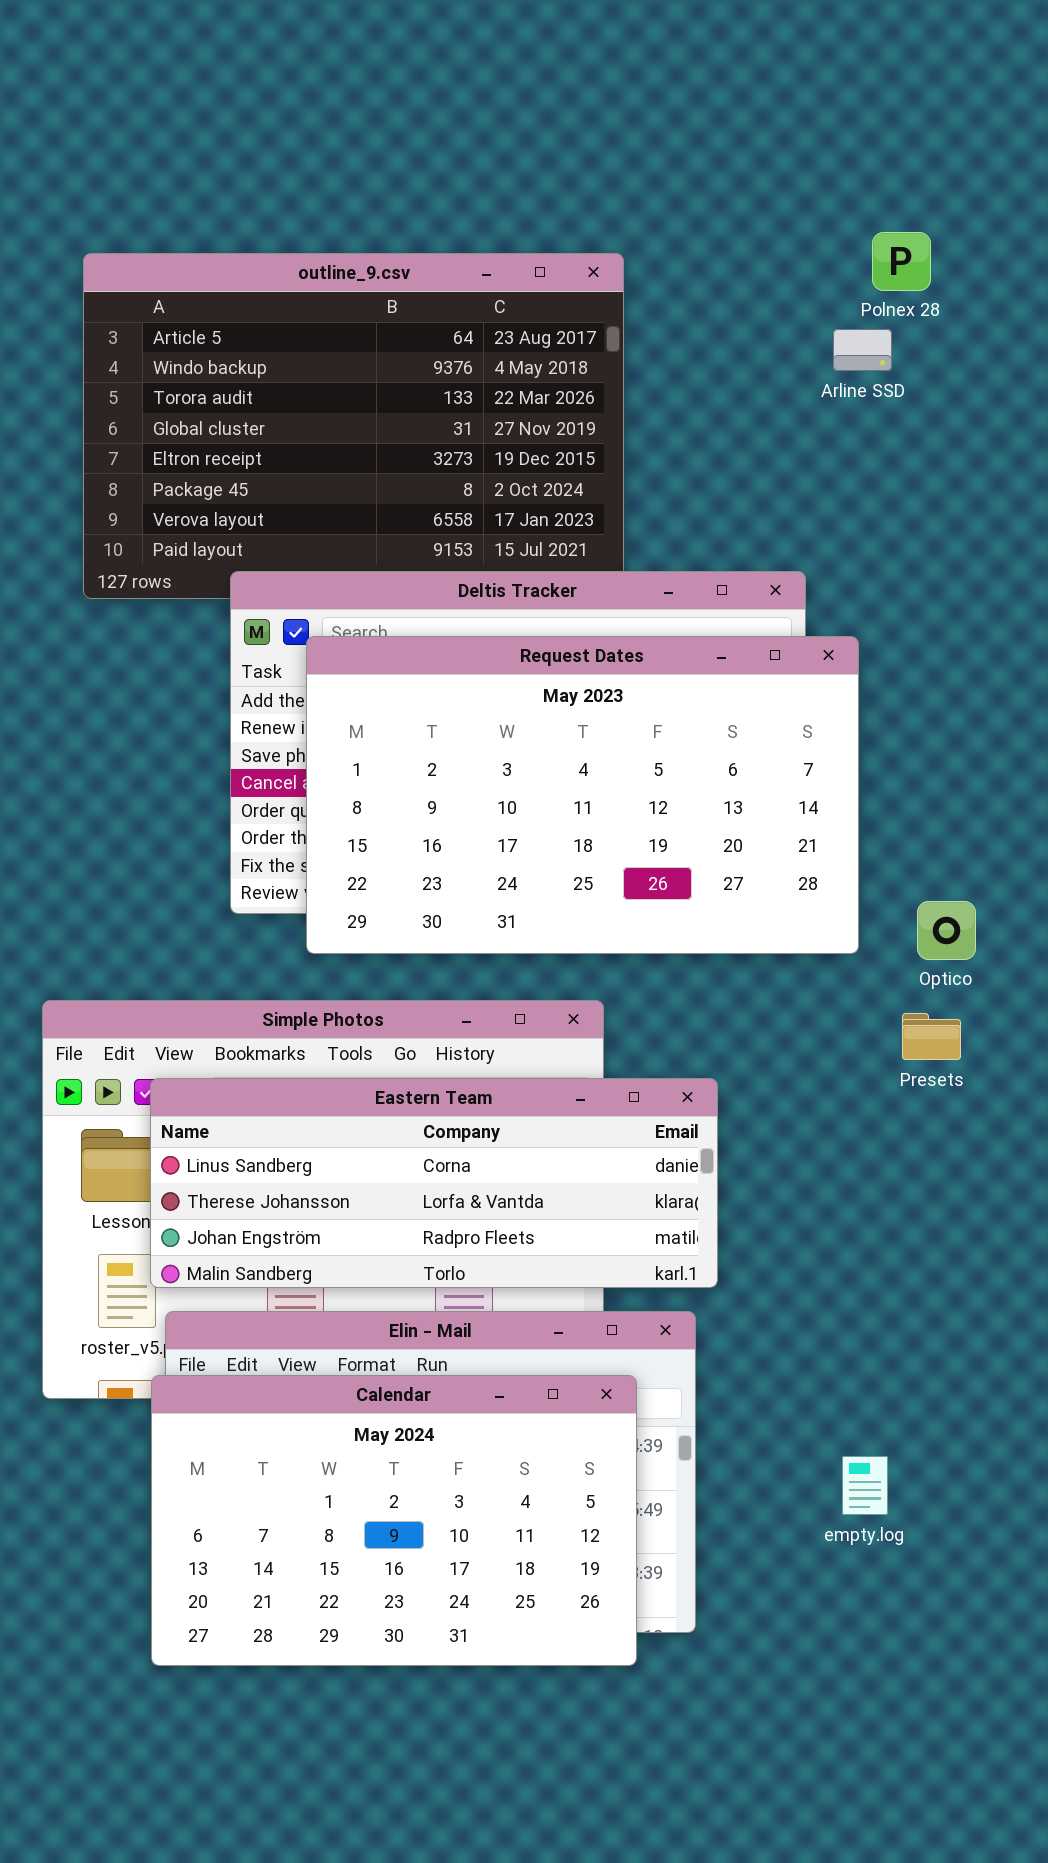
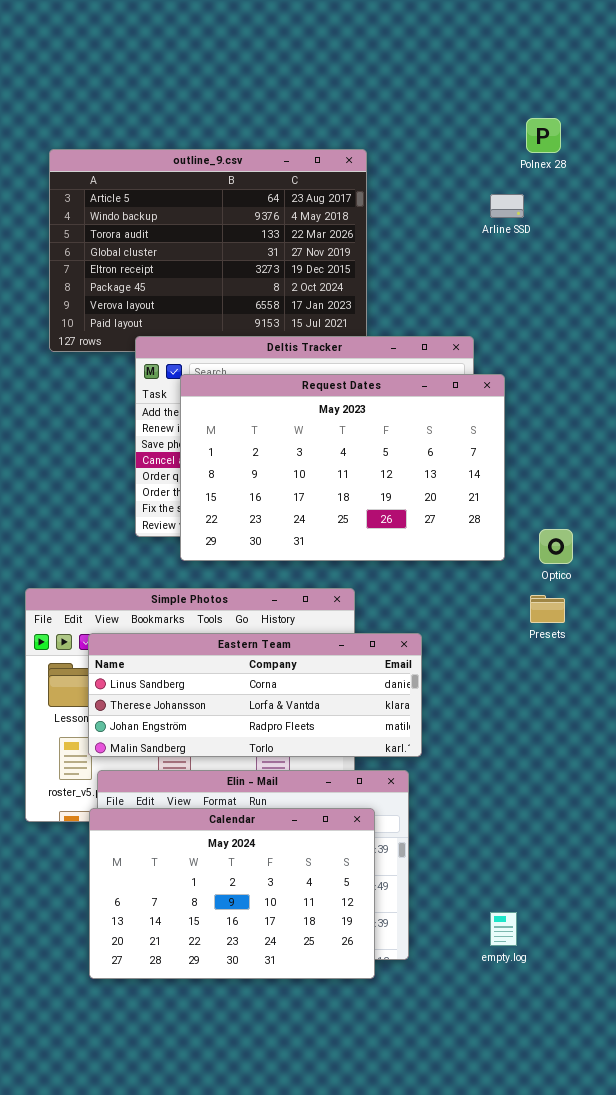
Polnex 28: [872,232,931,291] -> [526,118,561,153], moved
empty.log: [842,1456,888,1515] -> [490,912,517,946], moved

